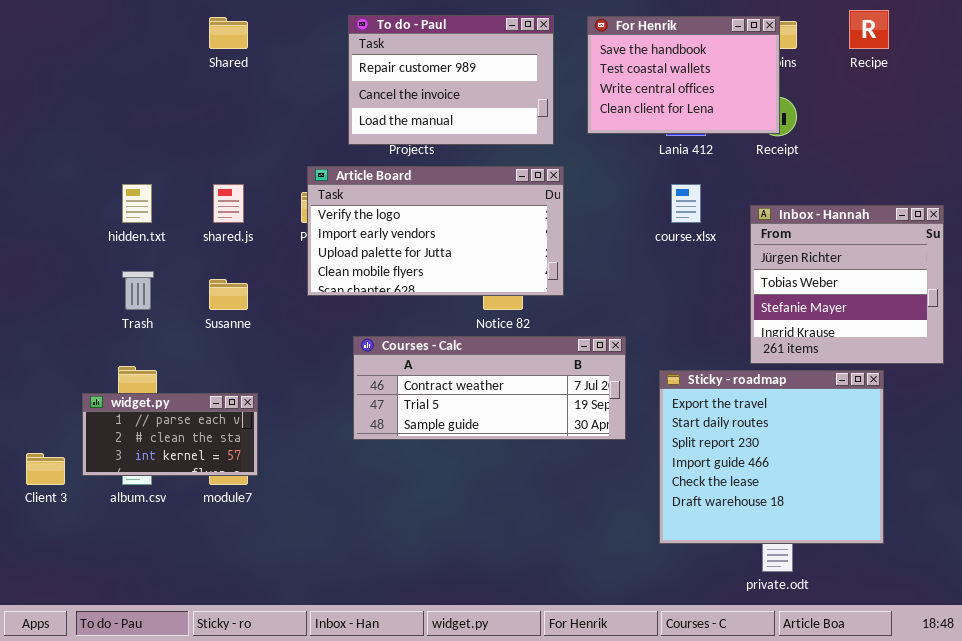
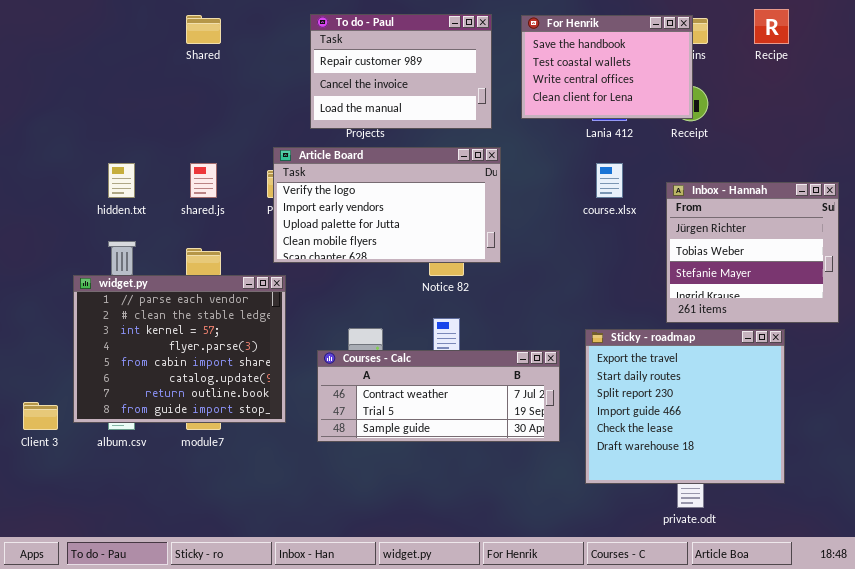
Courses - Calc: [353,336,626,440] -> [317,350,560,442], moved
widget.py: [82,393,258,476] -> [73,275,286,423], resized

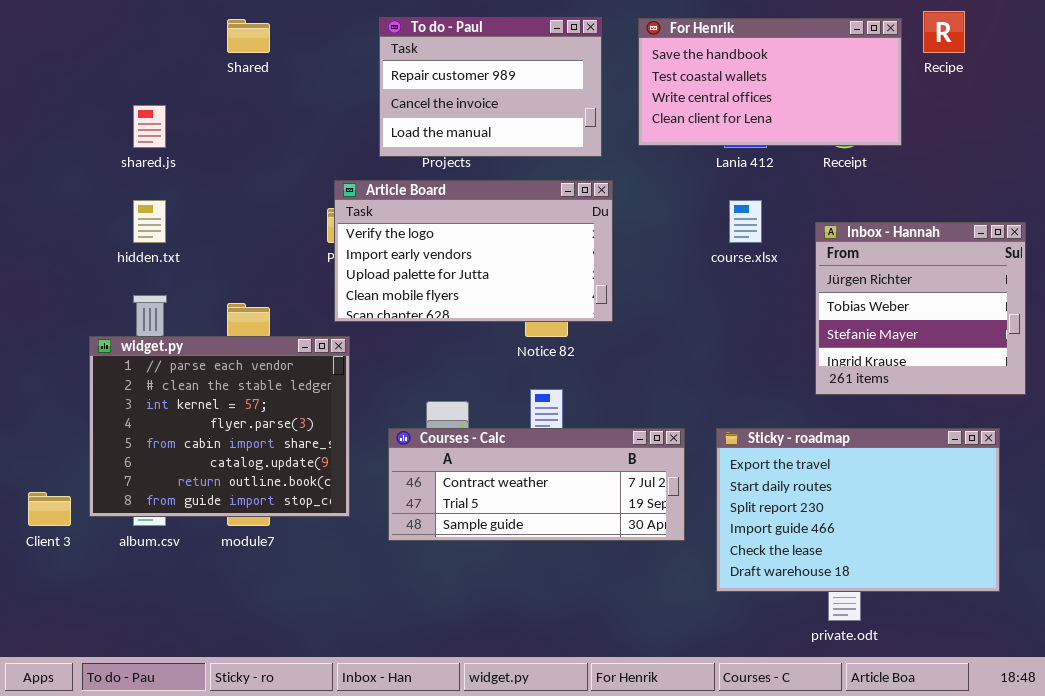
For Henrik: [521,15,693,119] -> [638,18,902,146], resized
shared.js: [190,163,217,198] -> [133,105,166,148], moved
Sticky - roadmap: [585,329,785,484] -> [716,428,1000,592], resized

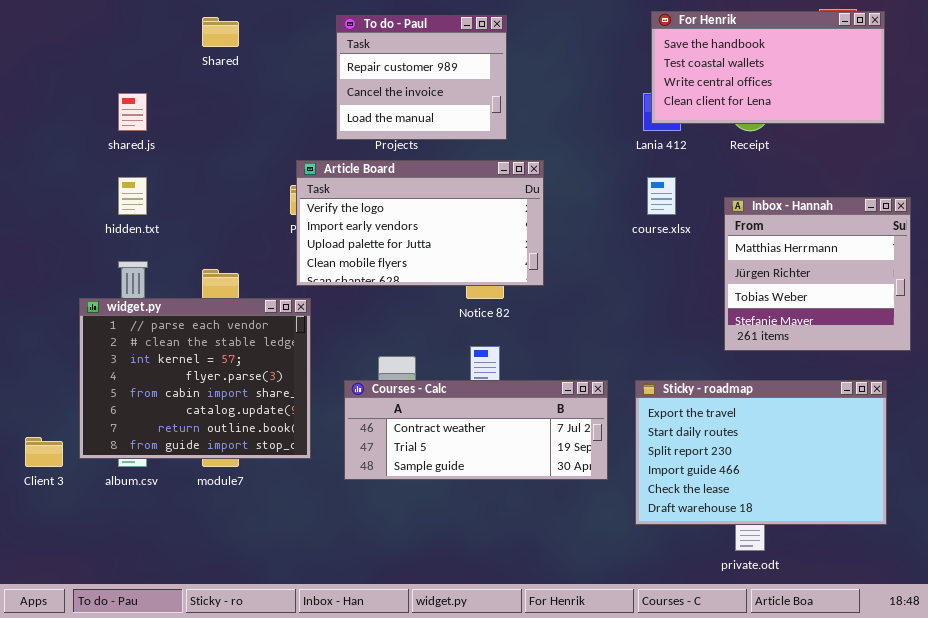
To do - Paul: [379,17,602,157] -> [336,15,507,140], resized
For Henrik: [638,18,902,146] -> [651,11,885,124], moved
Inbox - Hannah: [815,222,1026,395] -> [724,197,911,351], scrolled up 1 row

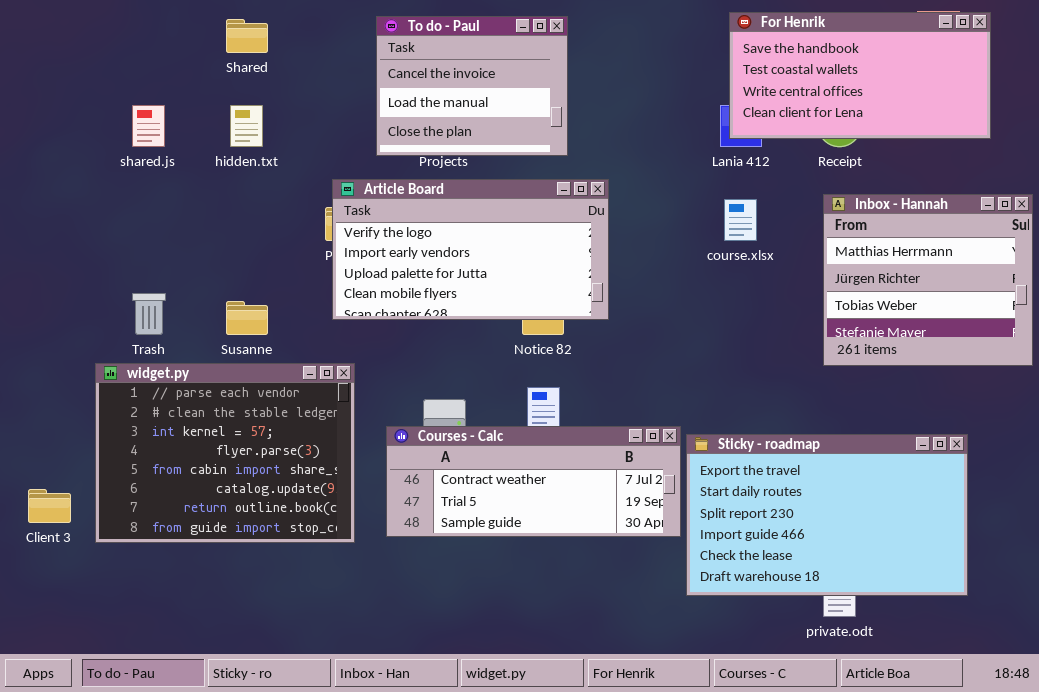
To do - Paul: [336,15,507,140] -> [376,16,568,156], scrolled down 1 row
hidden.txt: [118,177,147,215] -> [230,105,263,147], moved
Inbox - Hannah: [724,197,911,351] -> [823,194,1033,366], moved
widget.py: [79,298,311,459] -> [95,363,355,543], moved
Sticky - roadmap: [635,380,887,525] -> [686,434,968,596], moved

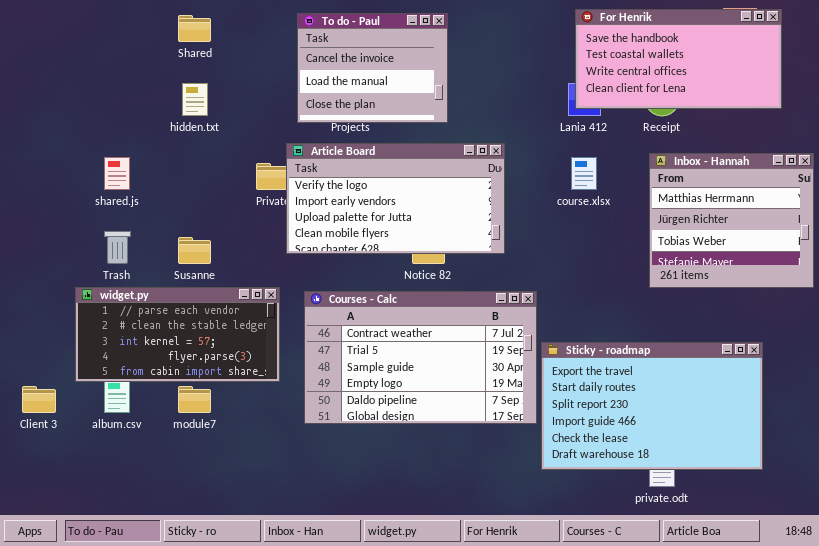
shared.js: [132,105,165,147] -> [104,157,130,190], moved
Article Board: [332,179,609,320] -> [286,143,505,254], moved
widget.py: [95,363,355,543] -> [75,287,280,382], resized
Courses - Calc: [386,426,681,537] -> [304,291,537,424], resized

